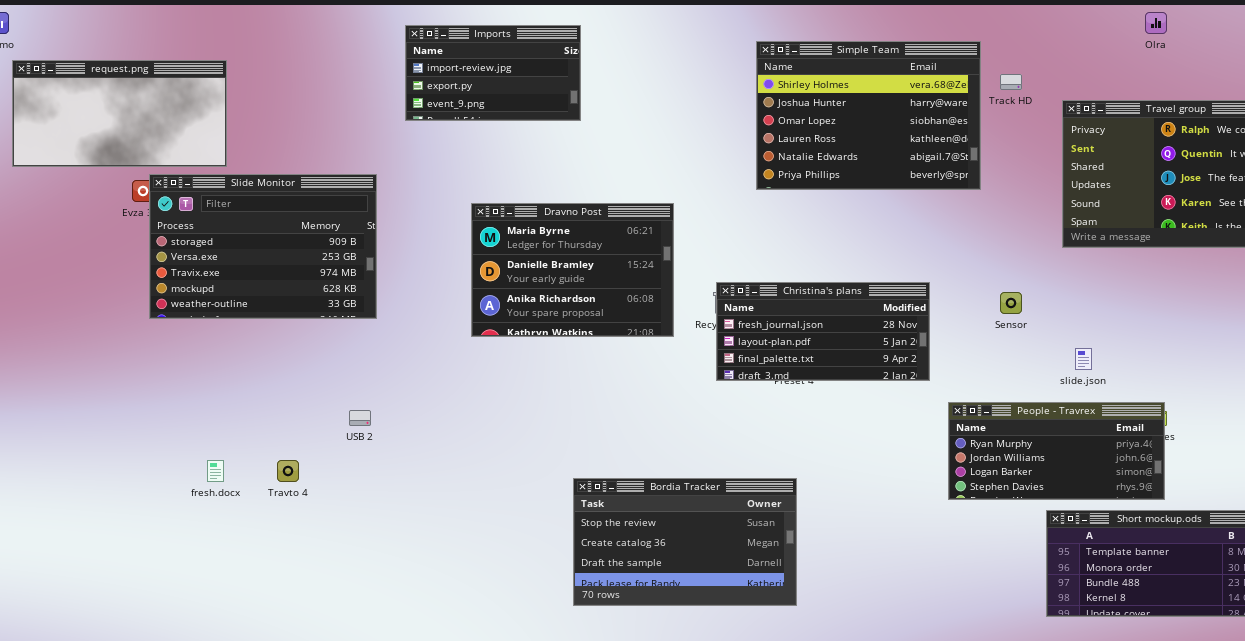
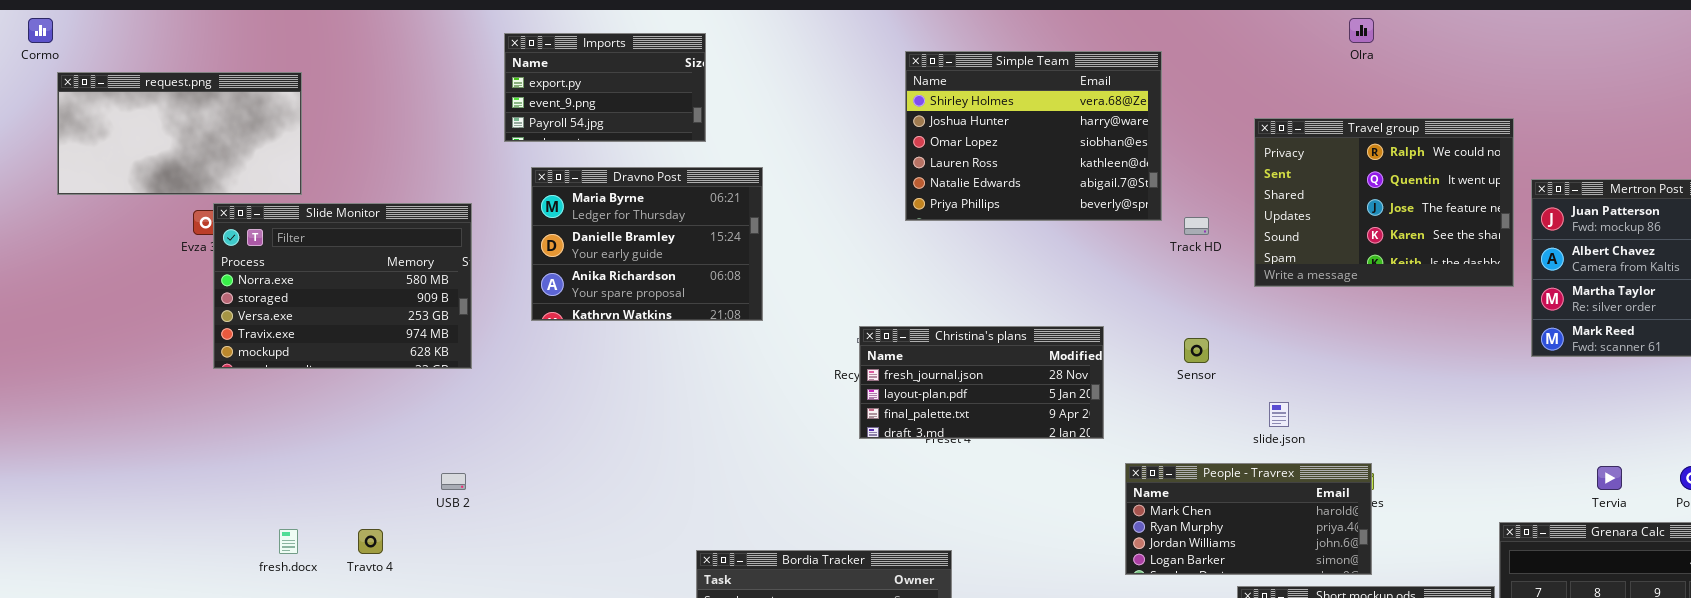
Imports: [405,25,581,121] -> [504,33,706,142], scrolled down 1 row
Track HD: [1000,74,1022,90] -> [1184,217,1209,235], moved
Slide Monitor: [149,174,377,319] -> [213,203,472,369], scrolled up 1 row
Dravno Post: [471,203,674,337] -> [531,167,763,321], moved
People - Travrex: [948,402,1165,500] -> [1125,463,1372,575], scrolled up 1 row

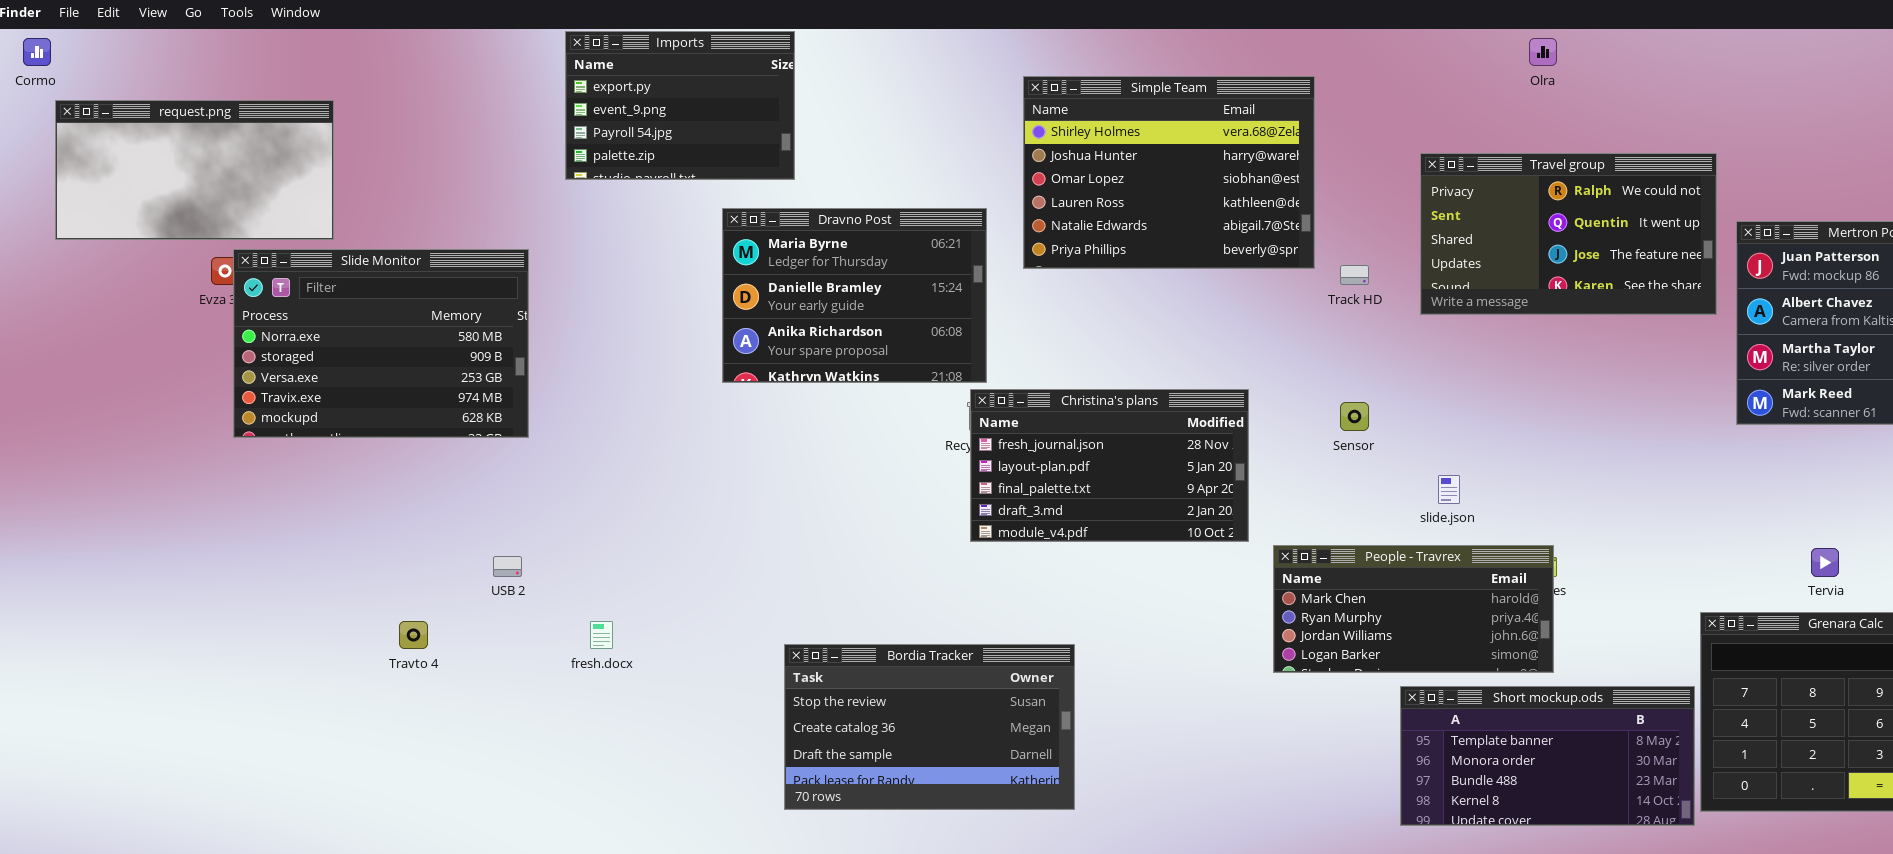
Imports: [504,33,706,142] -> [565,31,795,180], resized
Travel group: [1254,118,1514,287] -> [1420,153,1717,315], resized
Dravno Post: [531,167,763,321] -> [722,208,987,383], moved
Christina's plans: [859,326,1104,439] -> [970,389,1249,542], resized
fresh.docx: [279,529,298,554] -> [590,621,613,649], moved

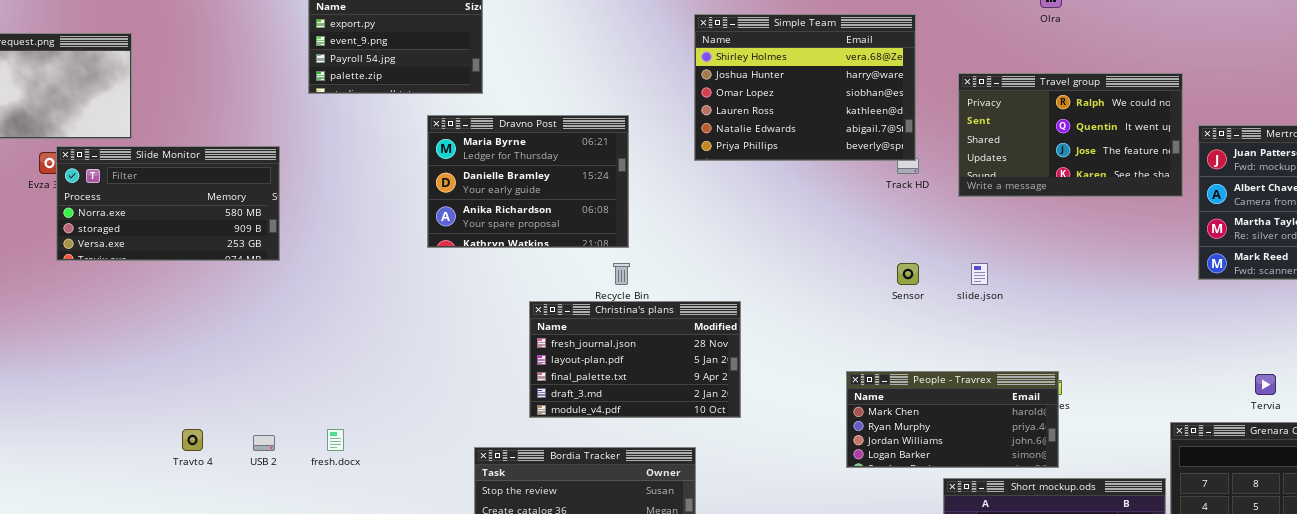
Simple Team: [1023,76,1315,269] -> [694,14,916,161], moved
Slide Monitor: [233,249,529,438] -> [56,146,280,261], resized
Christina's plans: [970,389,1249,542] -> [529,301,741,418], moved
slide.json: [1438,475,1460,504] -> [971,263,988,285], moved
USB 2: [493,556,522,577] -> [253,435,275,451], moved

